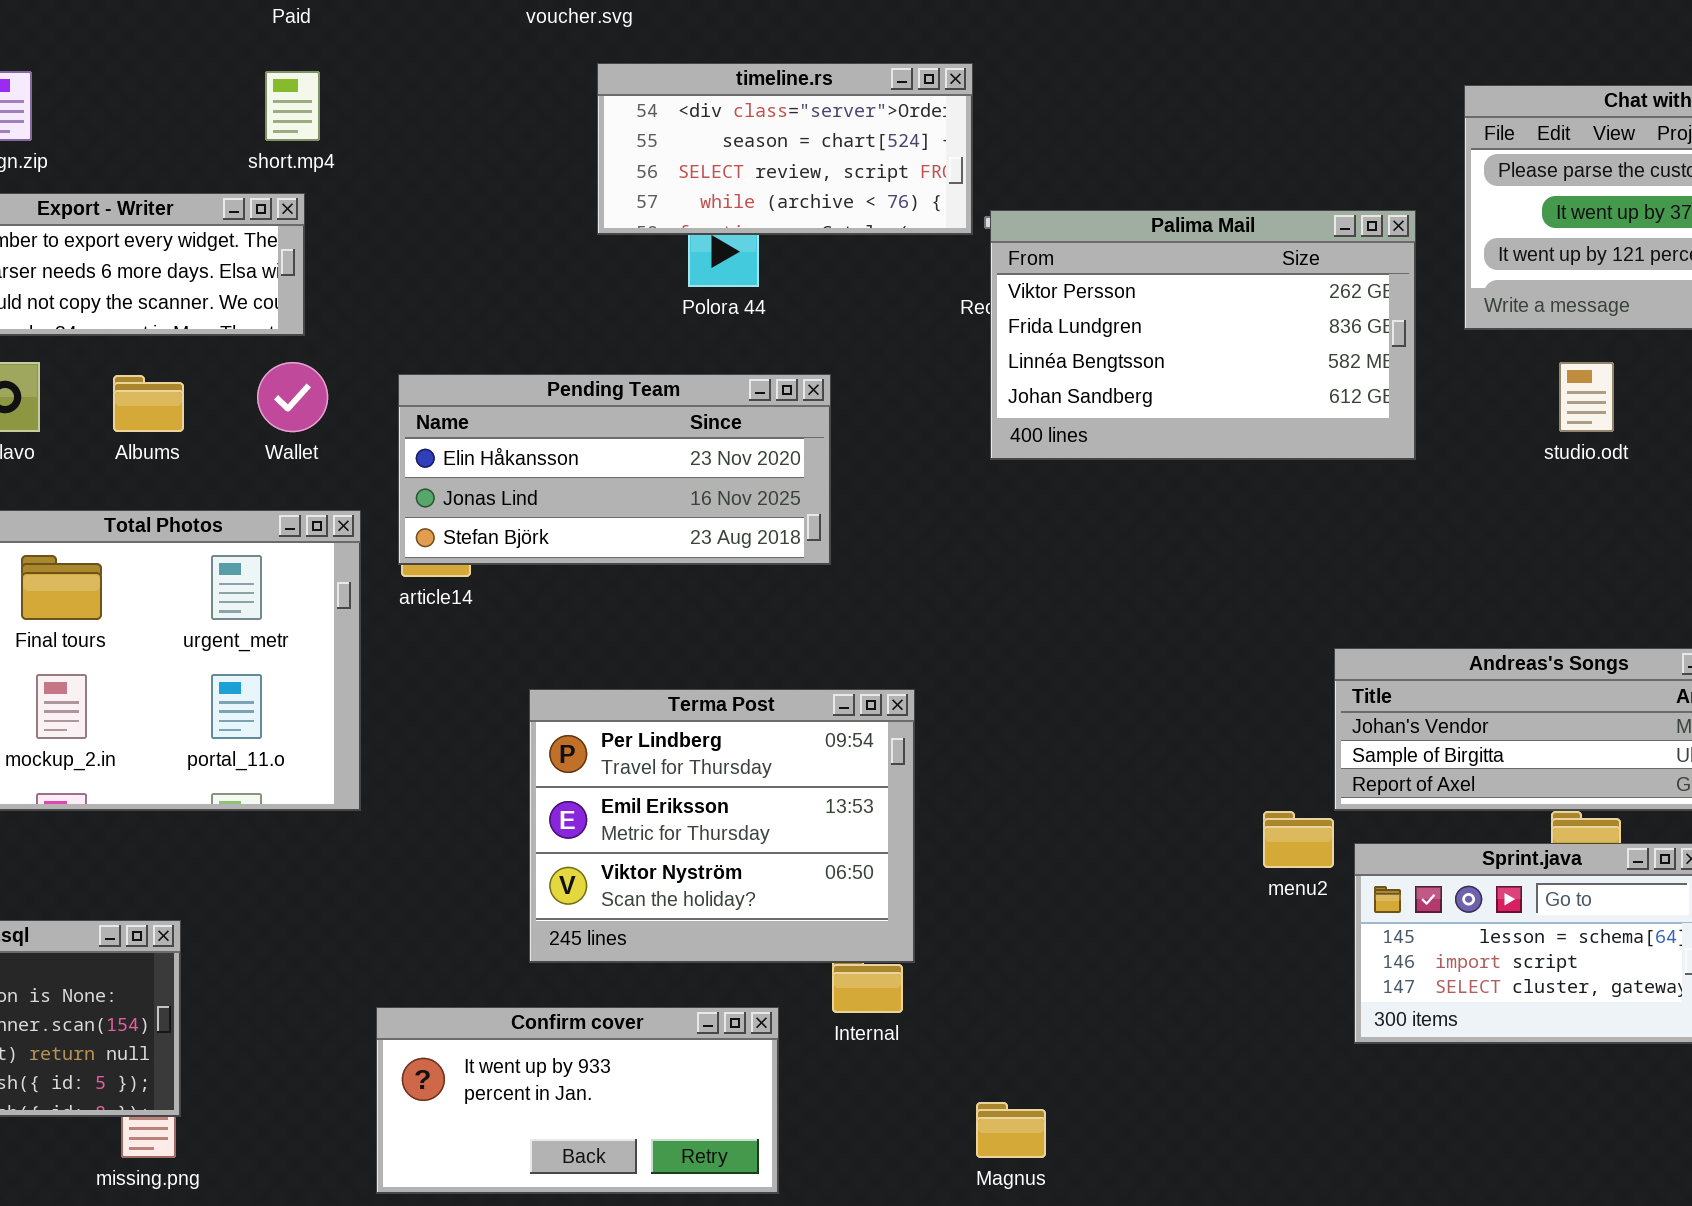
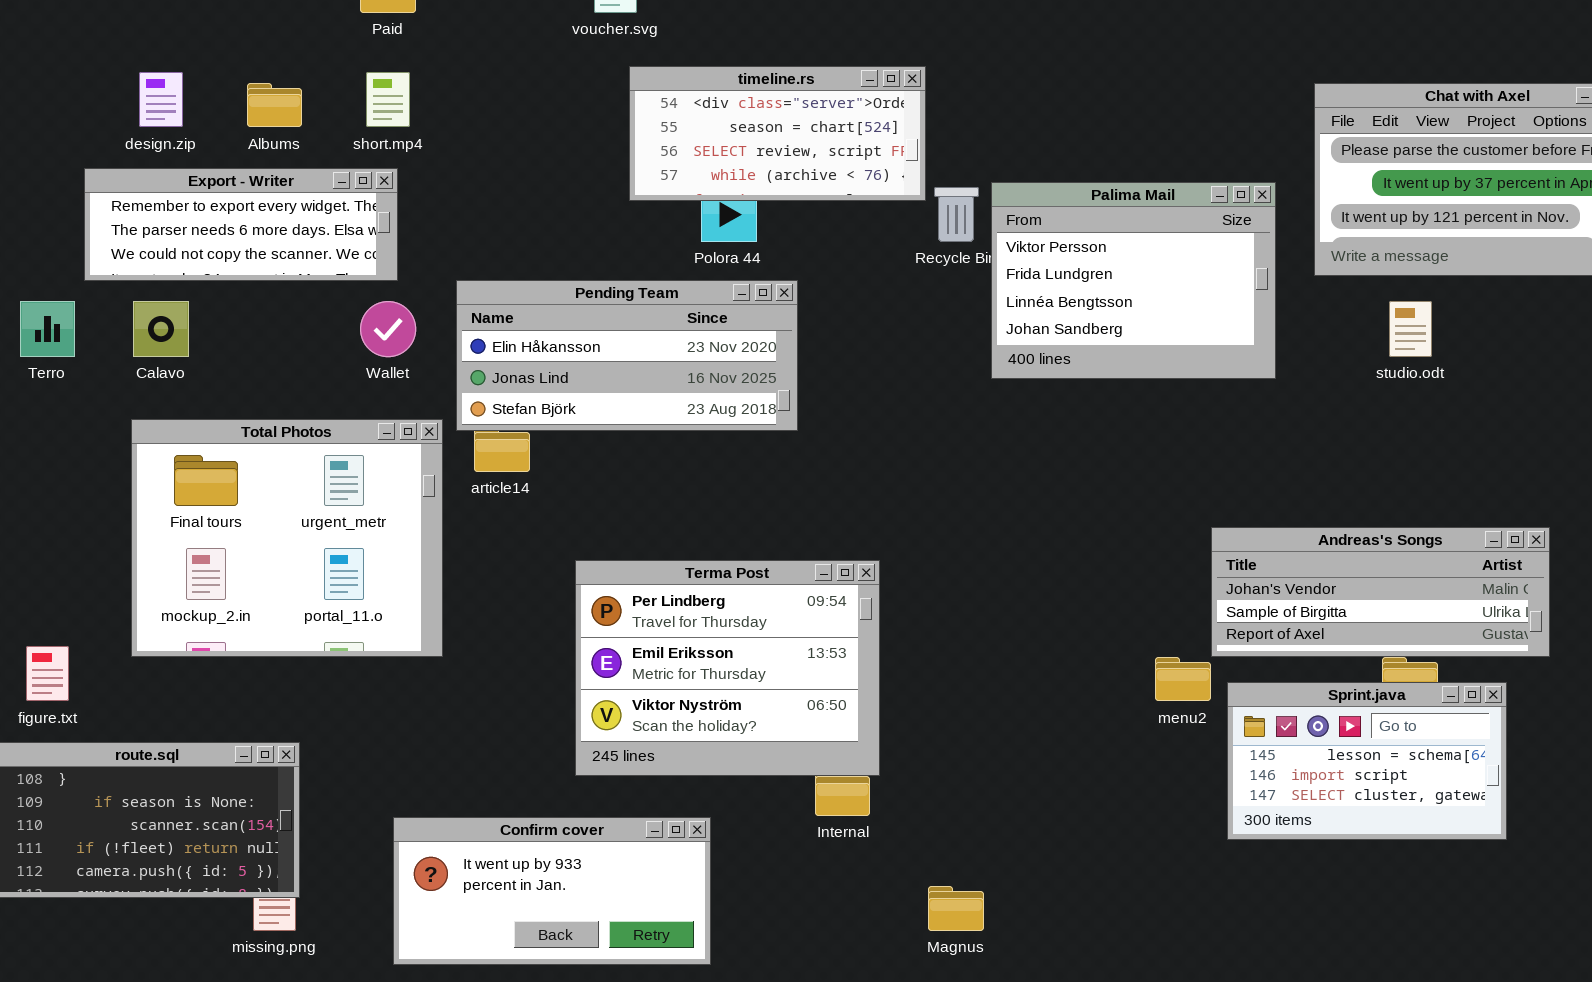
Palima Mail: [990,210,1416,460] -> [991,182,1276,379], resized
Pending Team: [398,374,831,565] -> [456,280,798,431], moved
Albums: [113,375,184,432] -> [247,83,302,127], moved
Confirm cover: [376,1007,779,1194] -> [393,817,711,965], moved

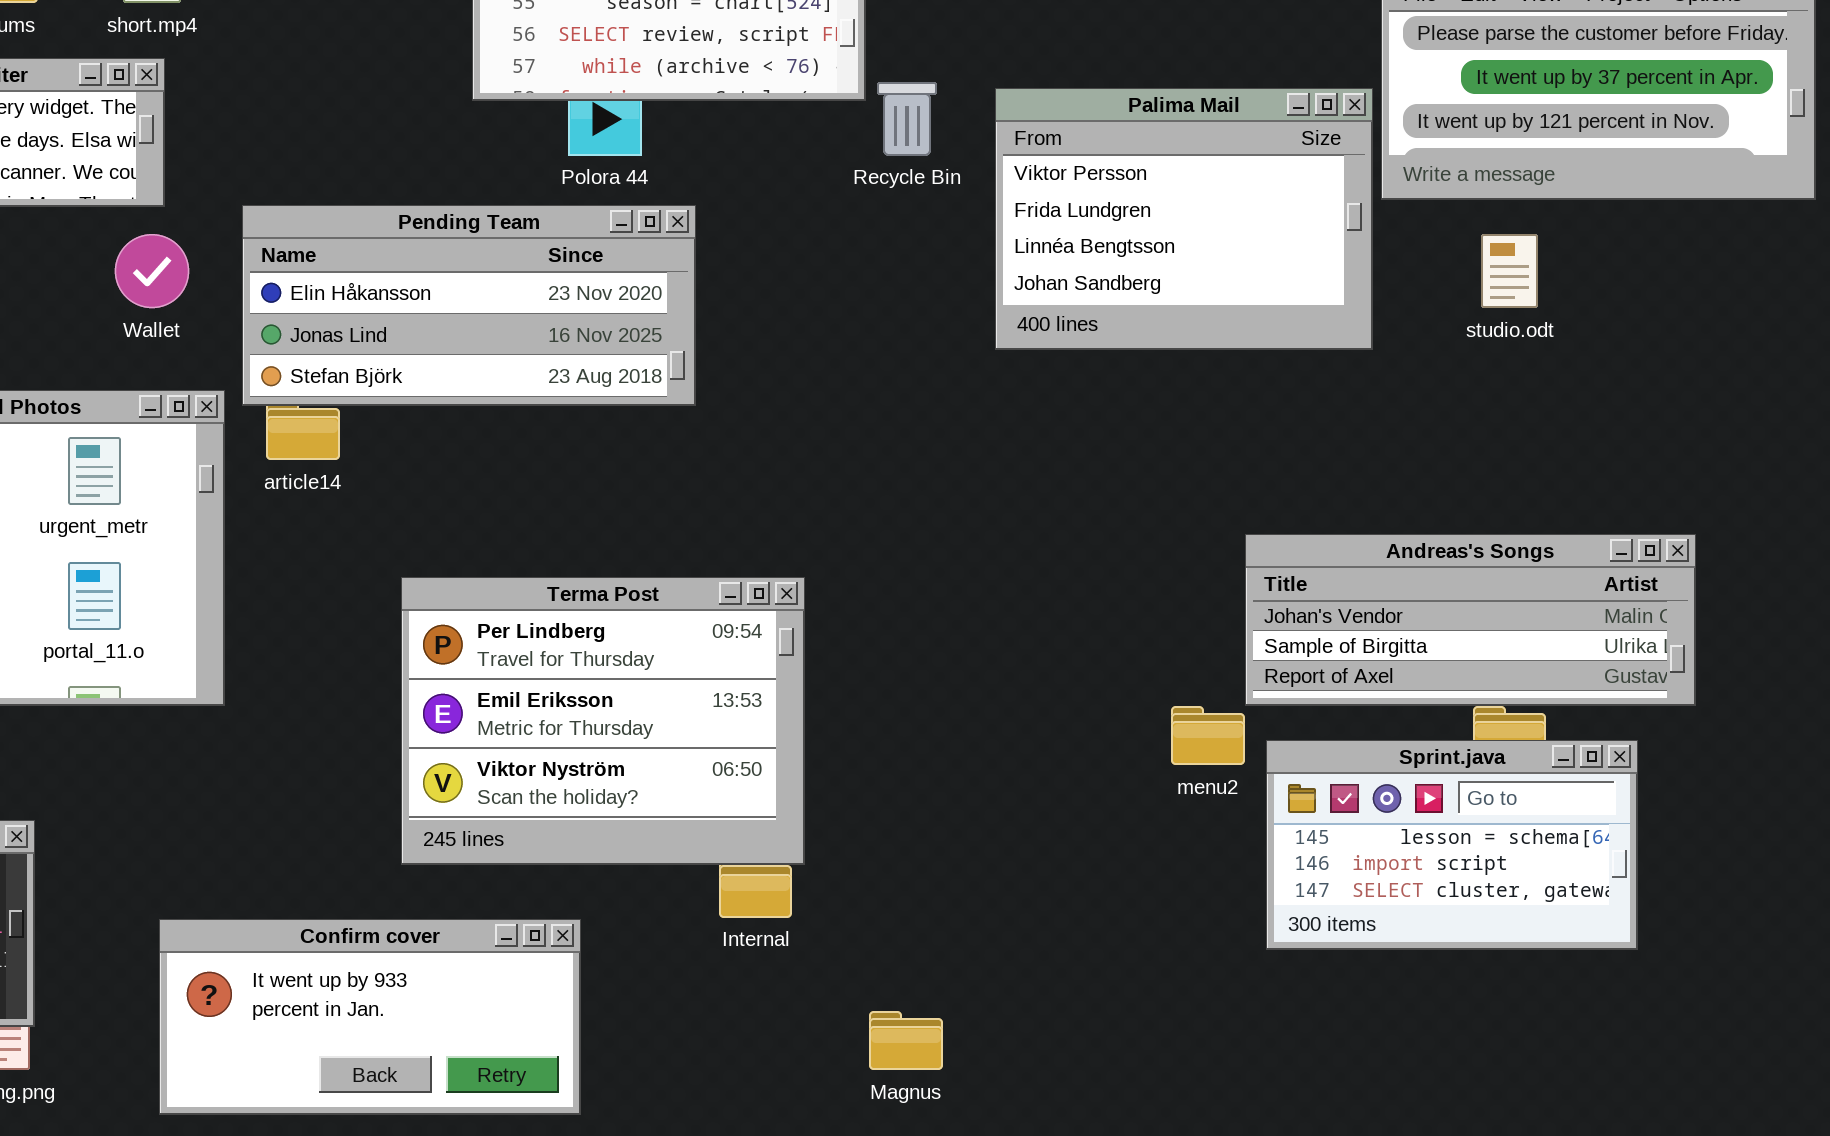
Palima Mail: [991,182,1276,379] -> [995,88,1373,350], moved

